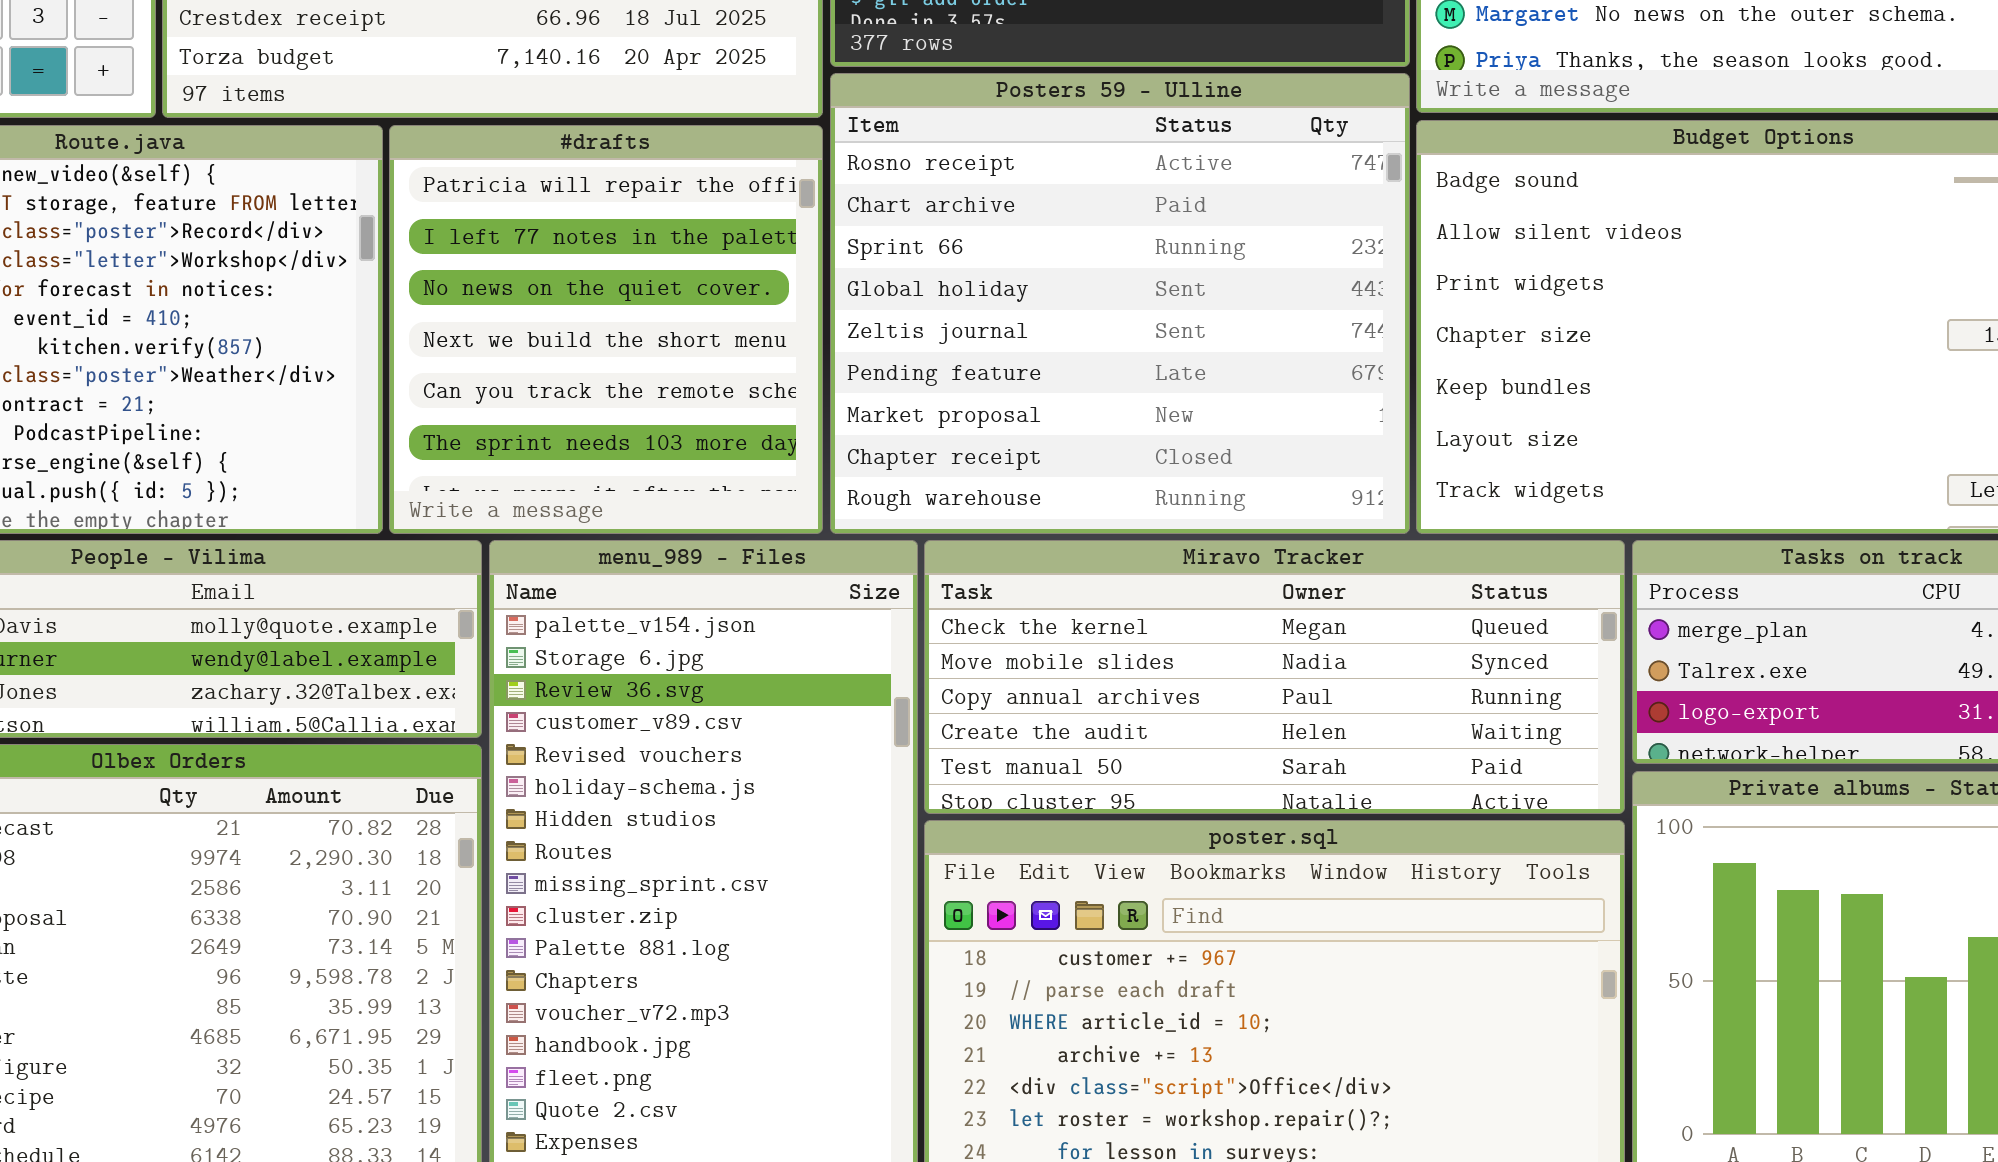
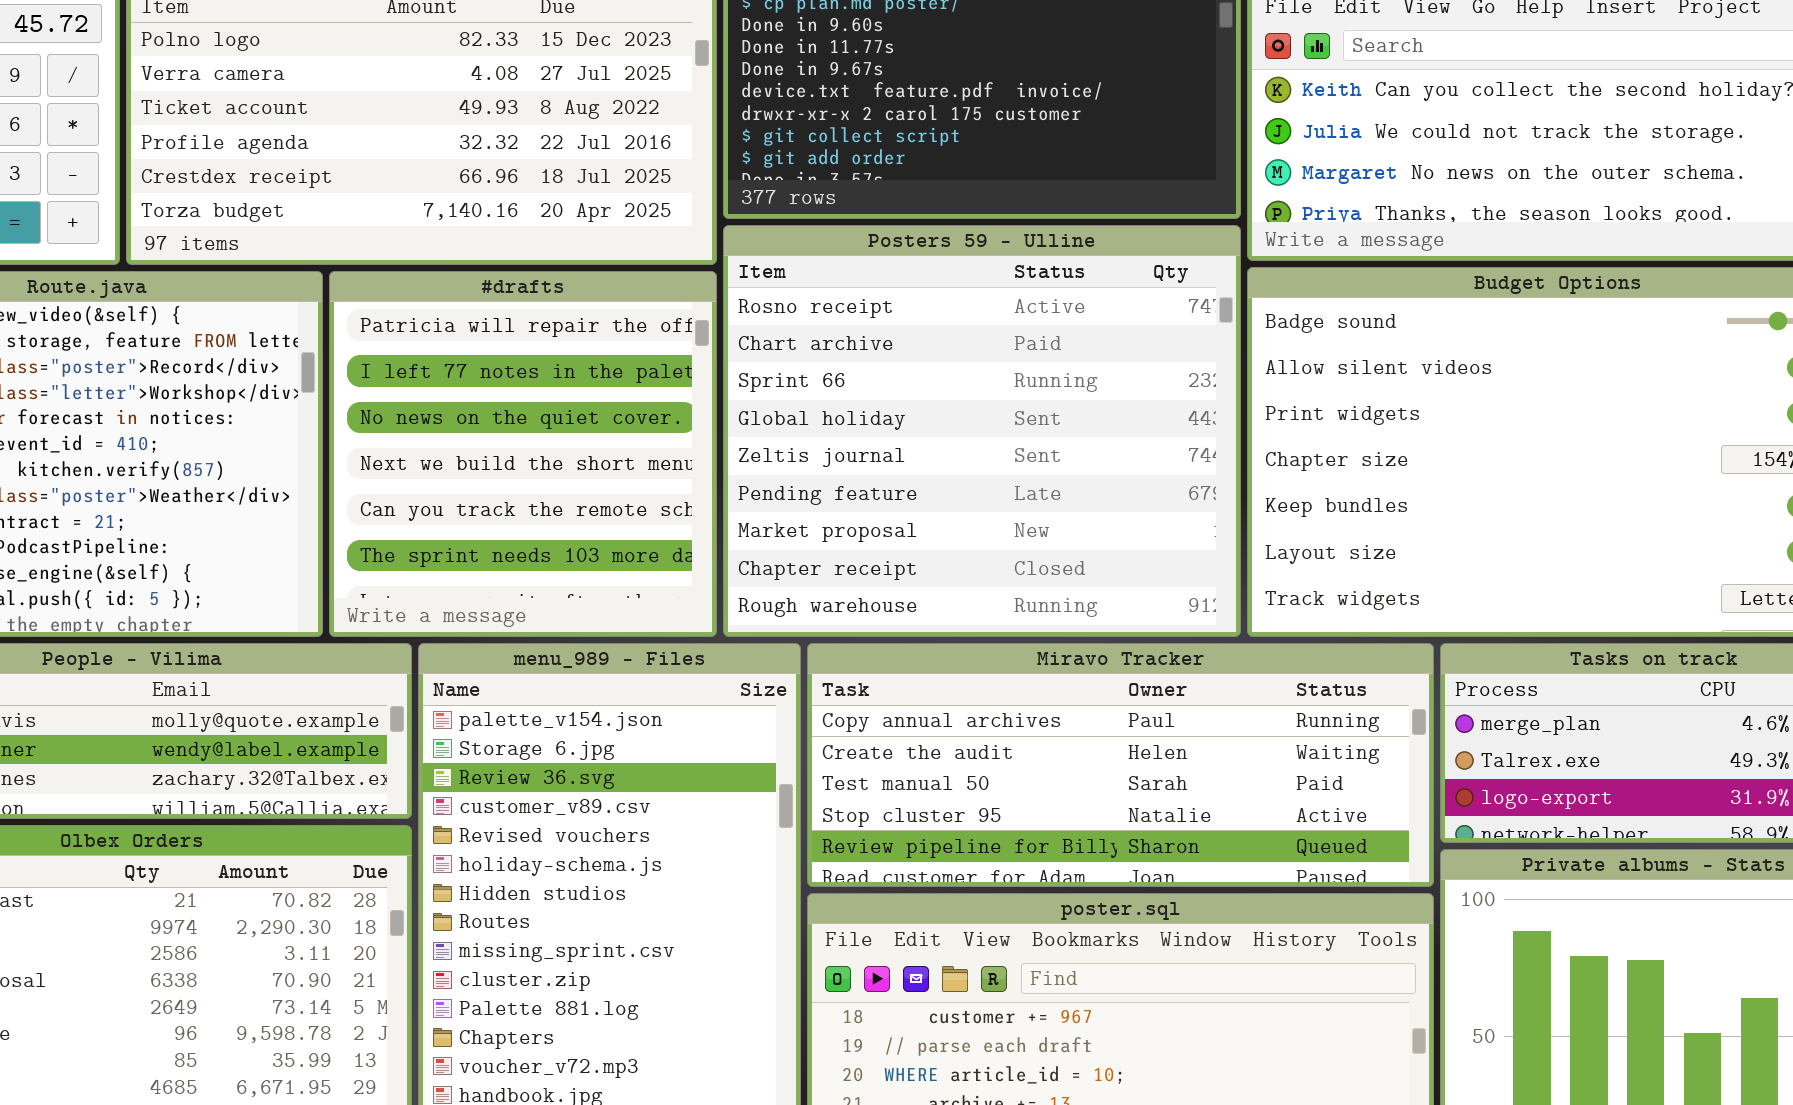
Miravo Tracker: [924,540,1625,814] -> [807,643,1434,887], scrolled down 2 rows

